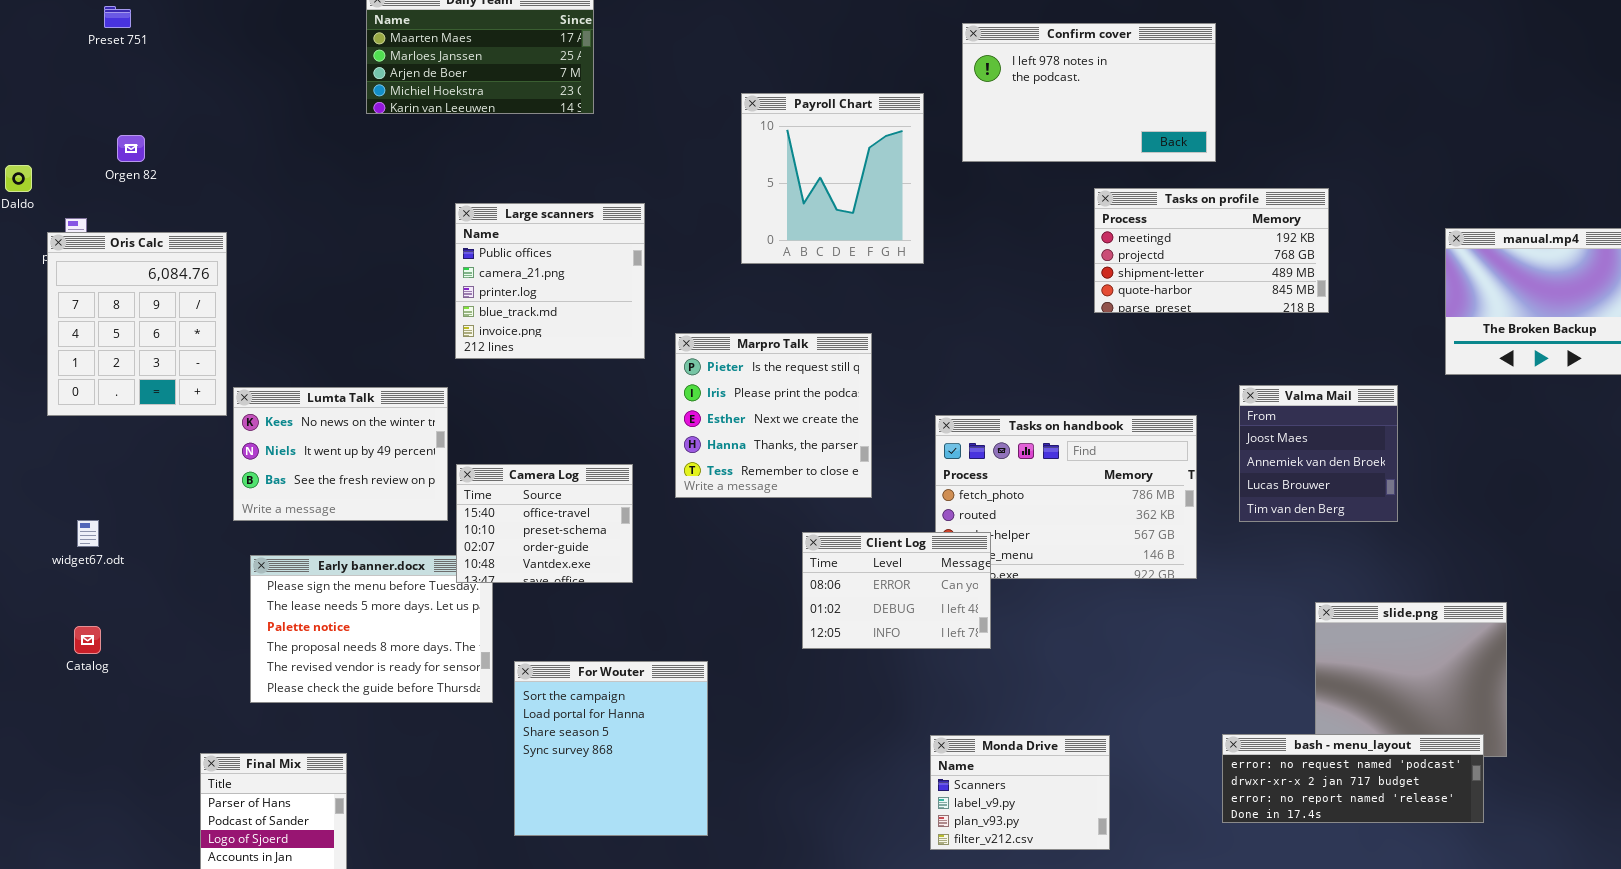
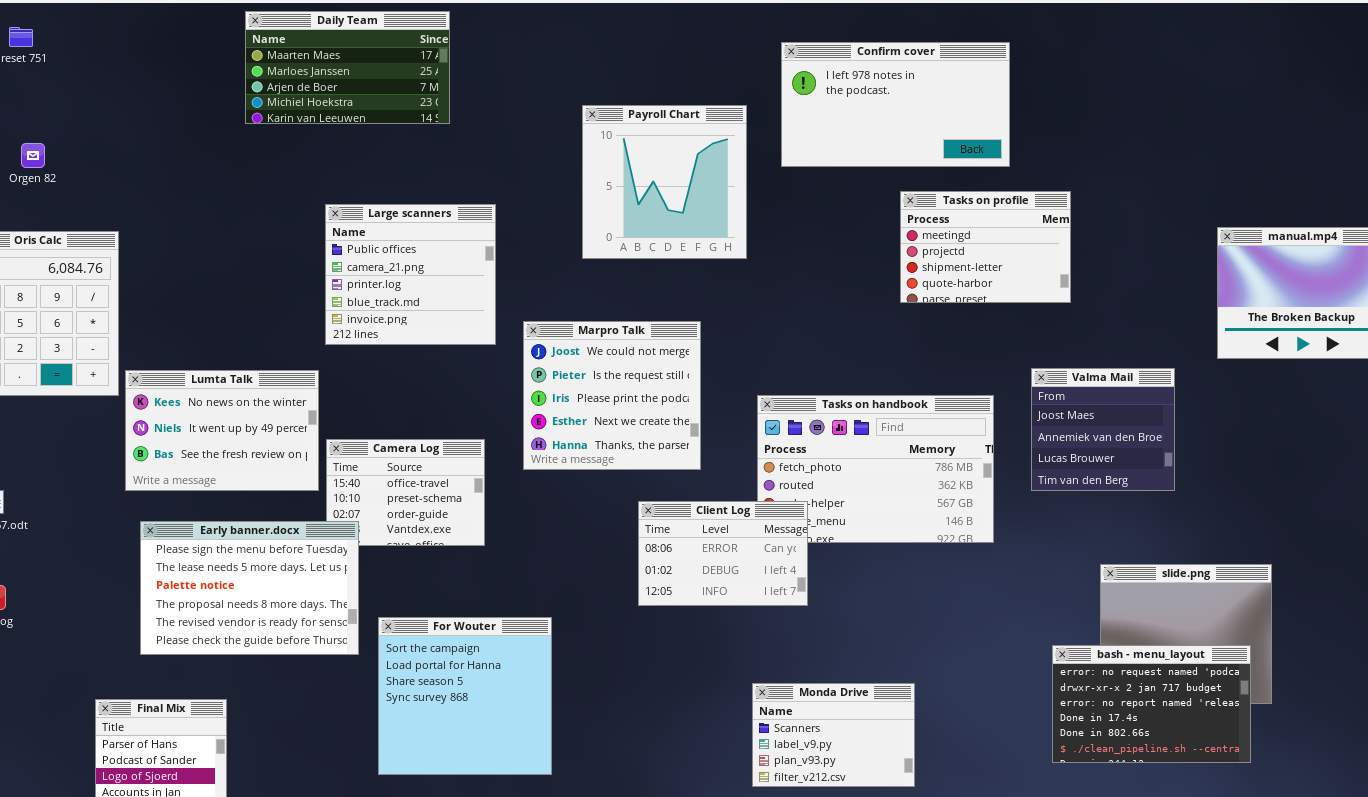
Tasks on profile: [1094,188,1329,313] -> [900,191,1071,303], resized
Marpro Talk: [675,333,872,498] -> [523,321,701,470], scrolled up 1 row
Early banner.docx: [250,555,493,703] -> [140,521,359,655], raised
bash - menu_layout: [1222,734,1484,823] -> [1052,645,1251,763], resized

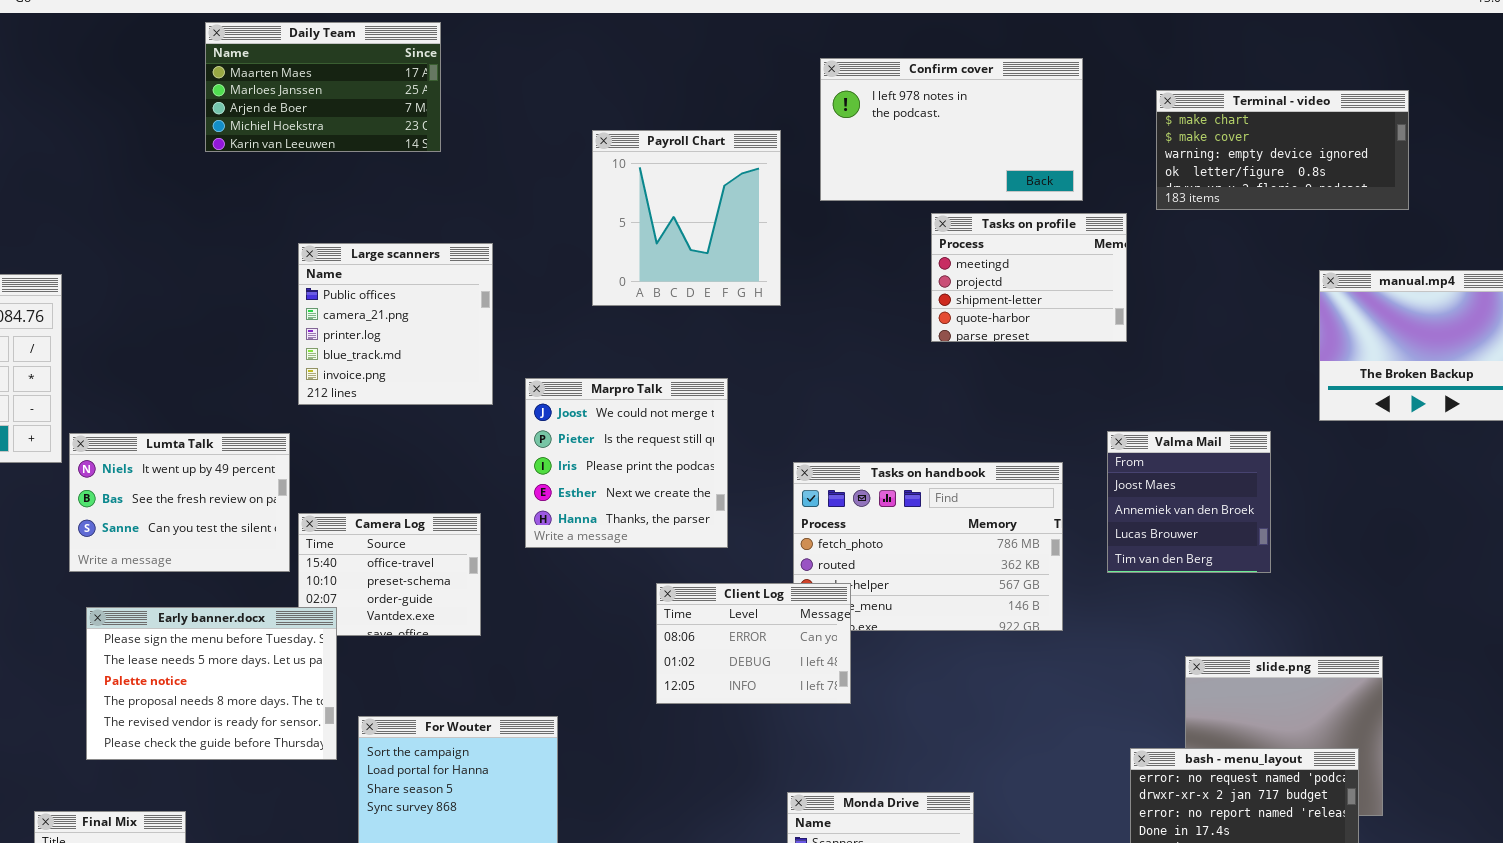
Terminal - video: none -> [1156,90,1409,210], opened
Tasks on profile: [900,191,1071,303] -> [931,213,1127,342], moved
Lumta Talk: [125,370,319,491] -> [69,433,290,572], scrolled down 1 row

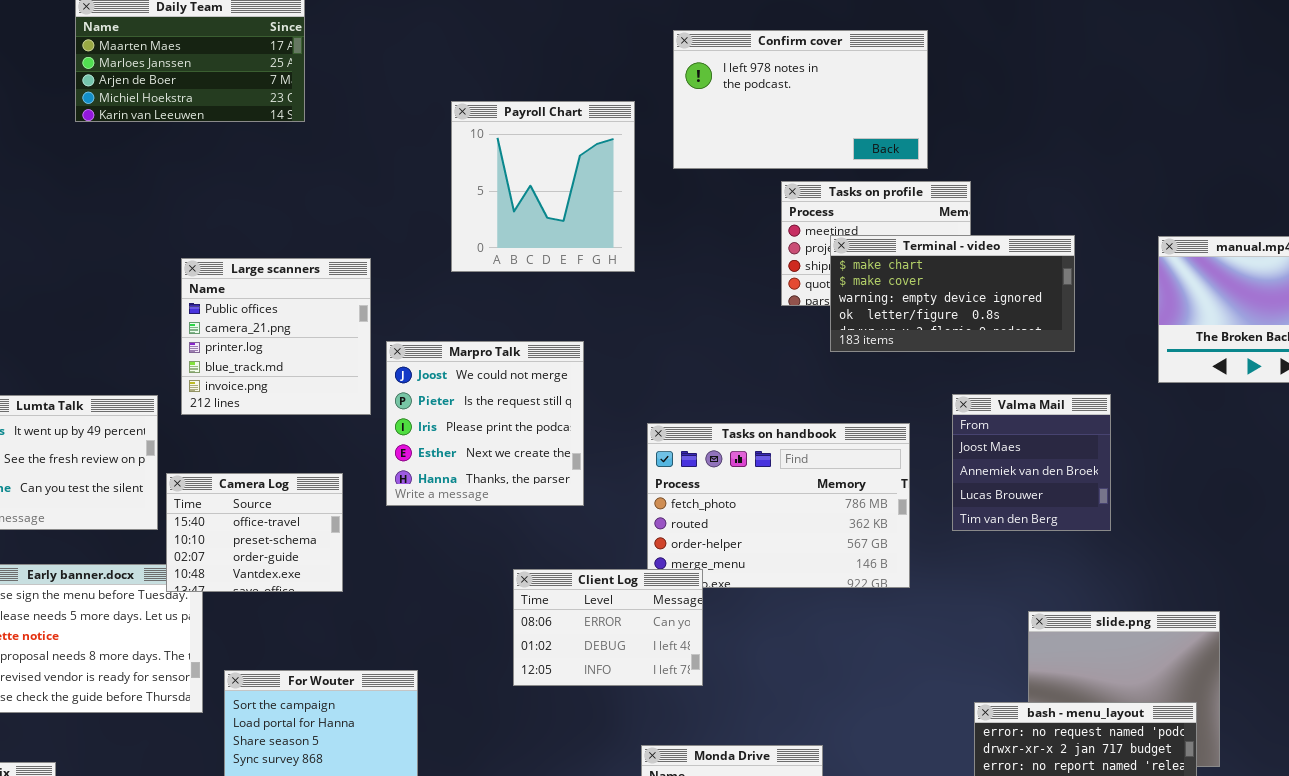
Terminal - video: [1156,90,1409,210] -> [830,235,1075,352], moved
Large scanners: [298,243,493,405] -> [181,258,371,415], moved
Camera Log: [298,513,481,636] -> [166,473,343,592], raised
Client Log: [656,583,851,704] -> [513,569,703,686], moved

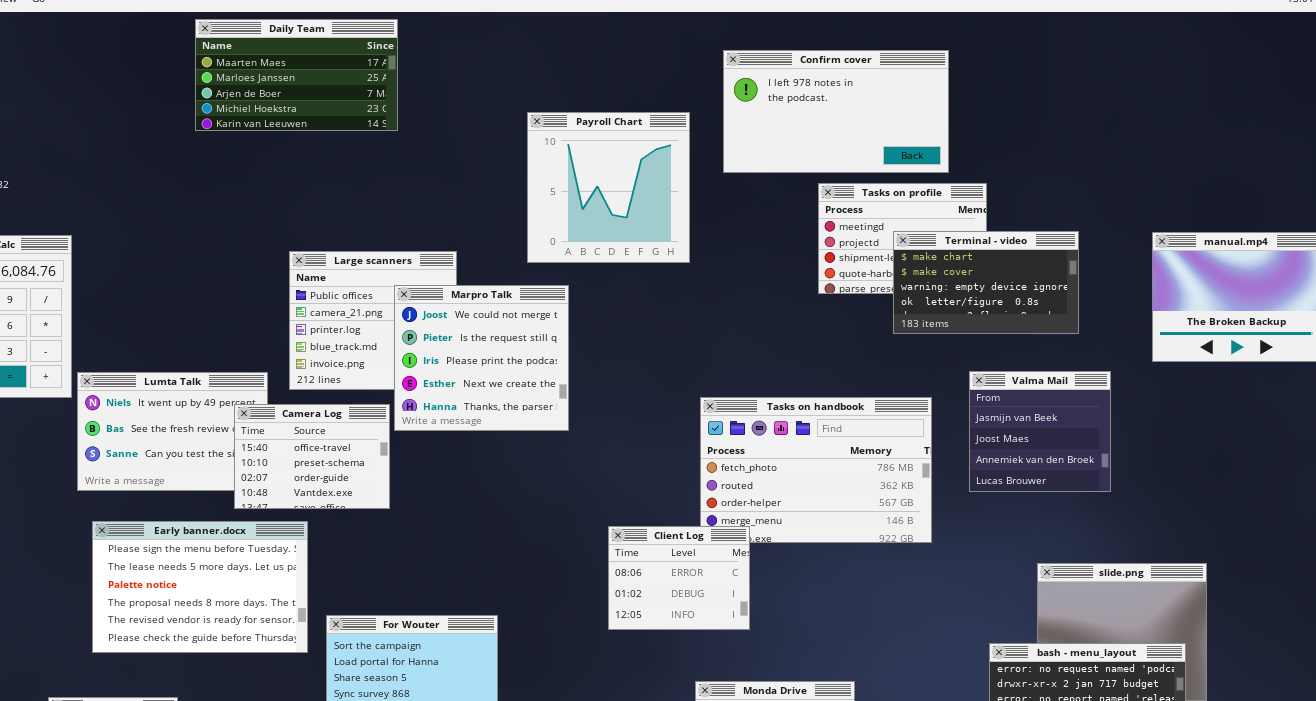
Terminal - video: [830,235,1075,352] -> [893,231,1079,334], resized
Marpro Talk: [386,341,584,506] -> [394,285,569,431], moved
Valma Mail: [952,394,1111,531] -> [969,371,1111,492], scrolled up 1 row
Camera Log: [166,473,343,592] -> [234,404,390,509], moved
Client Log: [513,569,703,686] -> [608,526,750,630], resized

